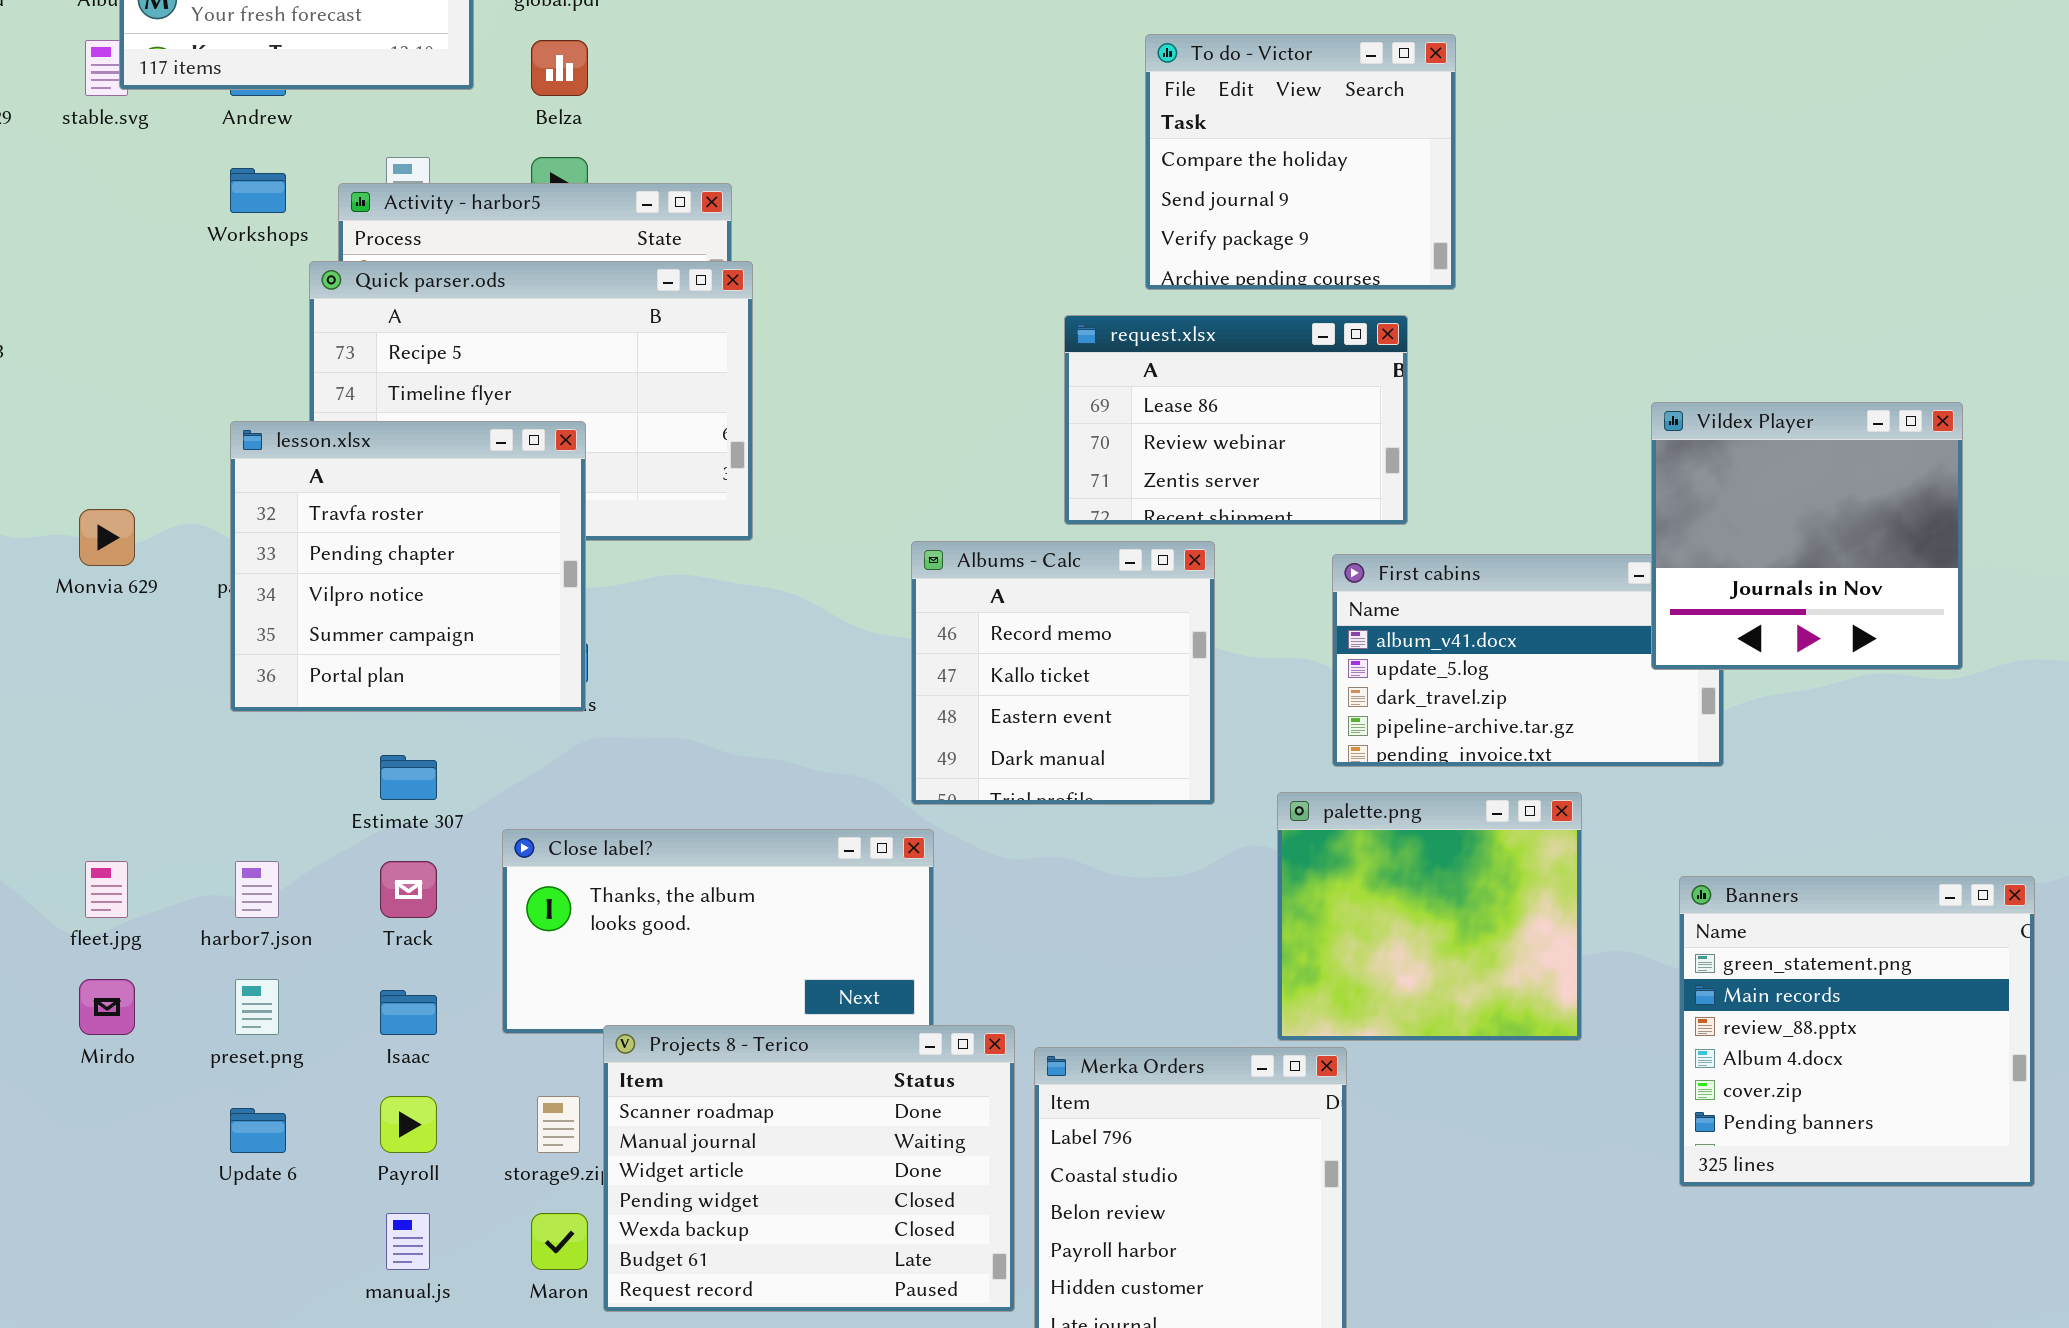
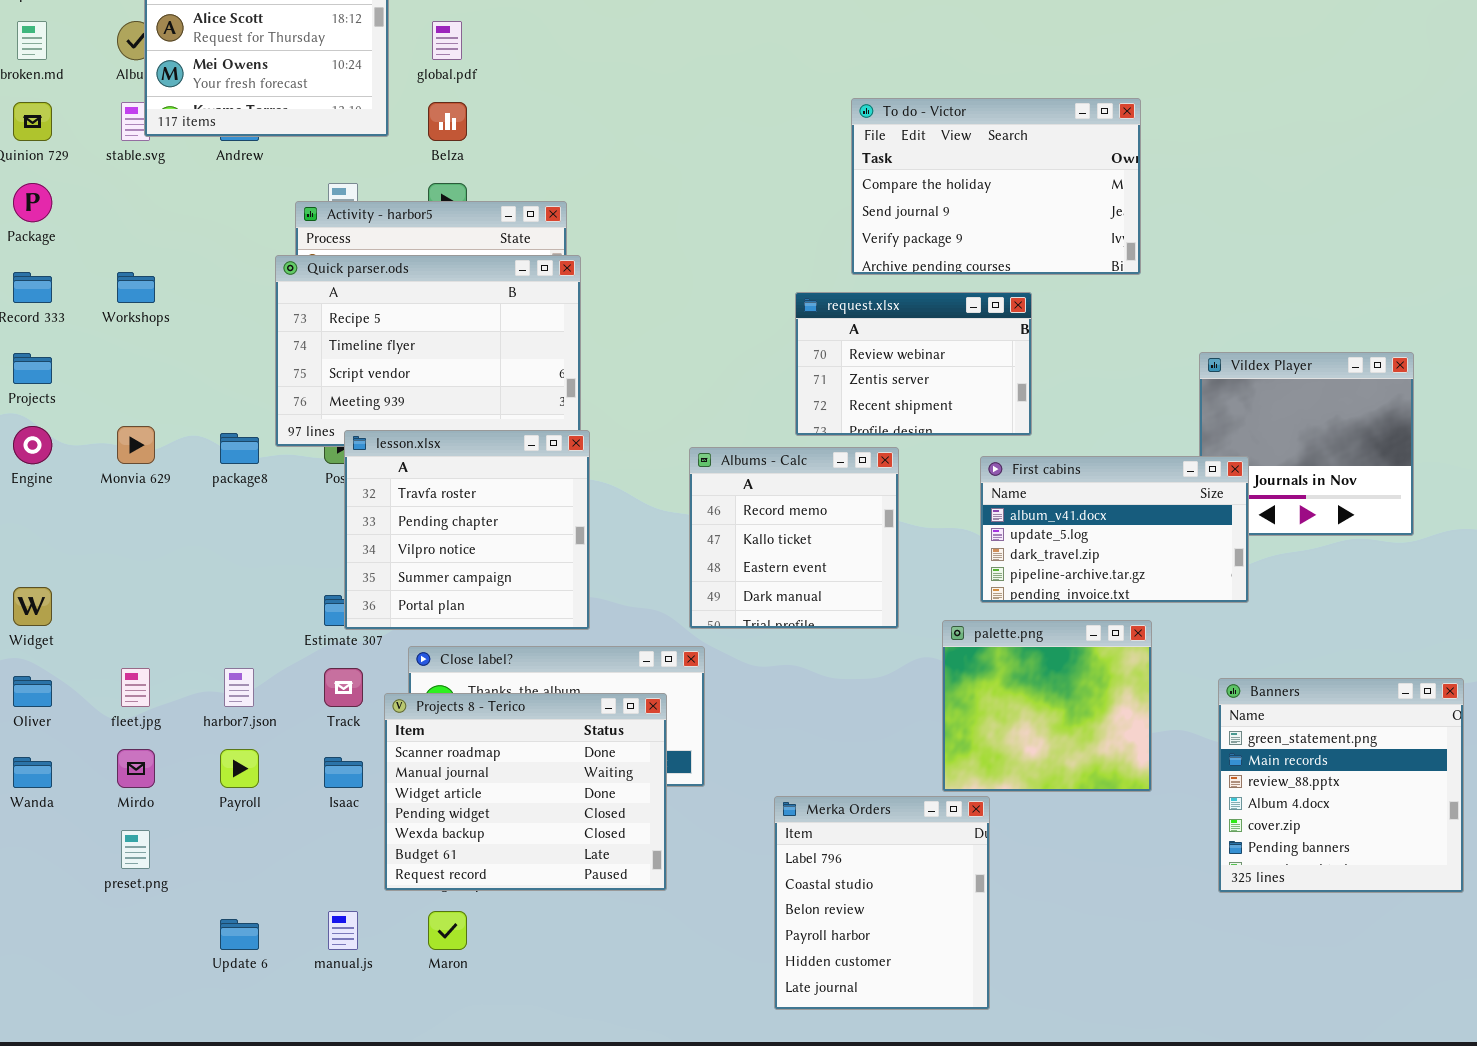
To do - Victor: [1145,34,1456,290] -> [851,98,1141,275], resized
Workshops: [230,168,286,213] -> [117,272,155,303], moved
request.xlsx: [1064,315,1408,525] -> [795,292,1032,436], scrolled down 1 row
lesson.xlsx: [230,421,586,712] -> [344,430,590,630], moved
First cabins: [1332,554,1724,767] -> [980,456,1249,603], raised
preset.png: [235,979,279,1035] -> [121,830,150,869], moved
Projects 8 - Terico: [603,1025,1015,1312] -> [384,693,667,891], moved
Payroll: [380,1096,437,1153] -> [220,749,259,788], moved
Update 6: [230,1108,286,1153] -> [220,919,259,950], moved

